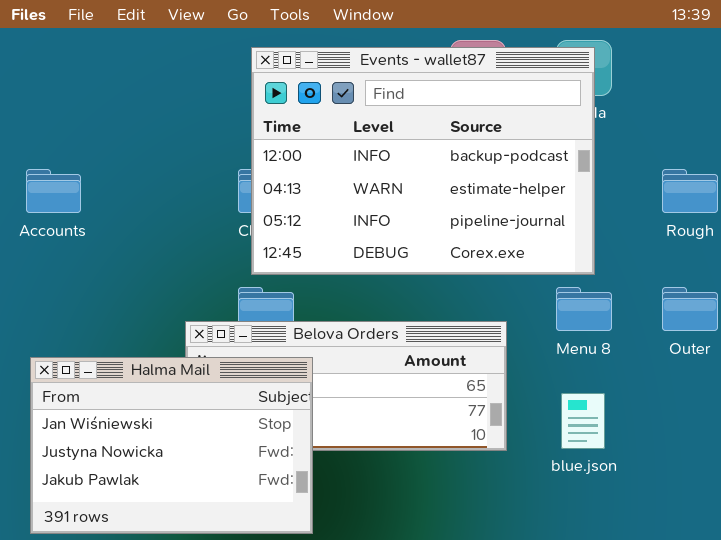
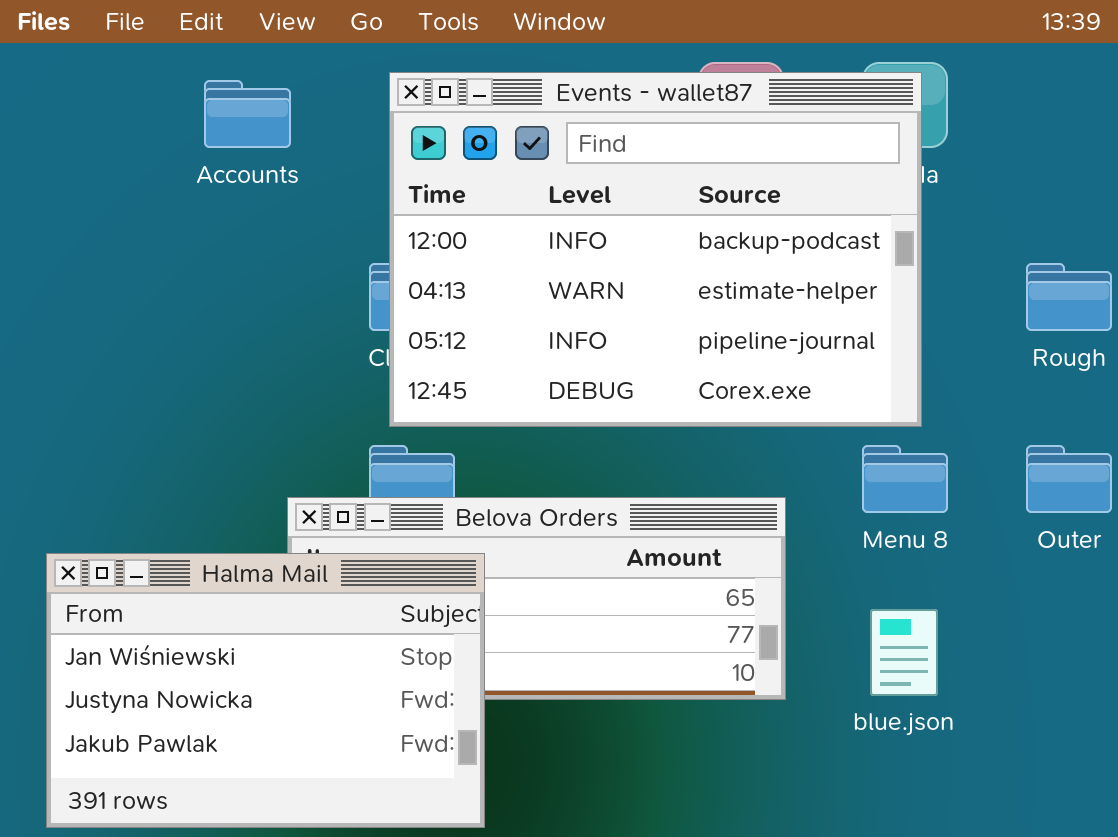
Accounts: [26,169,81,213] -> [204,80,291,148], moved

